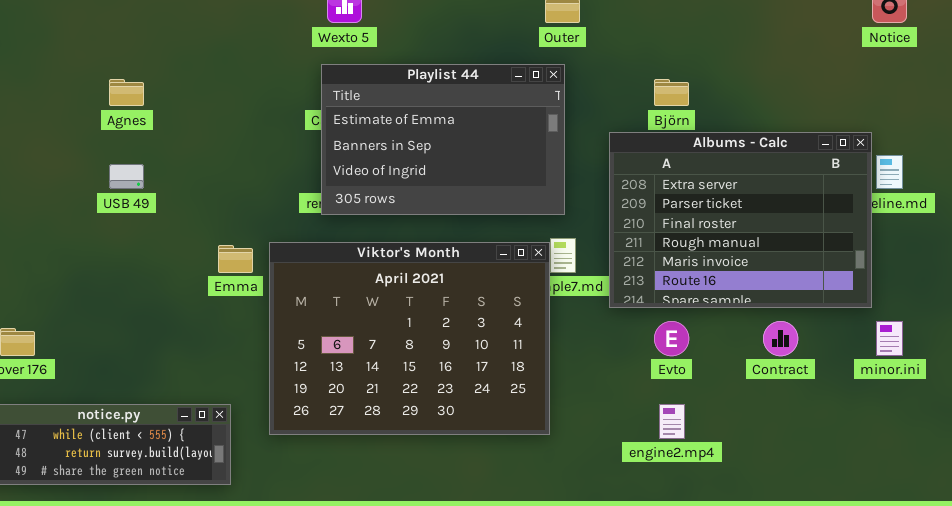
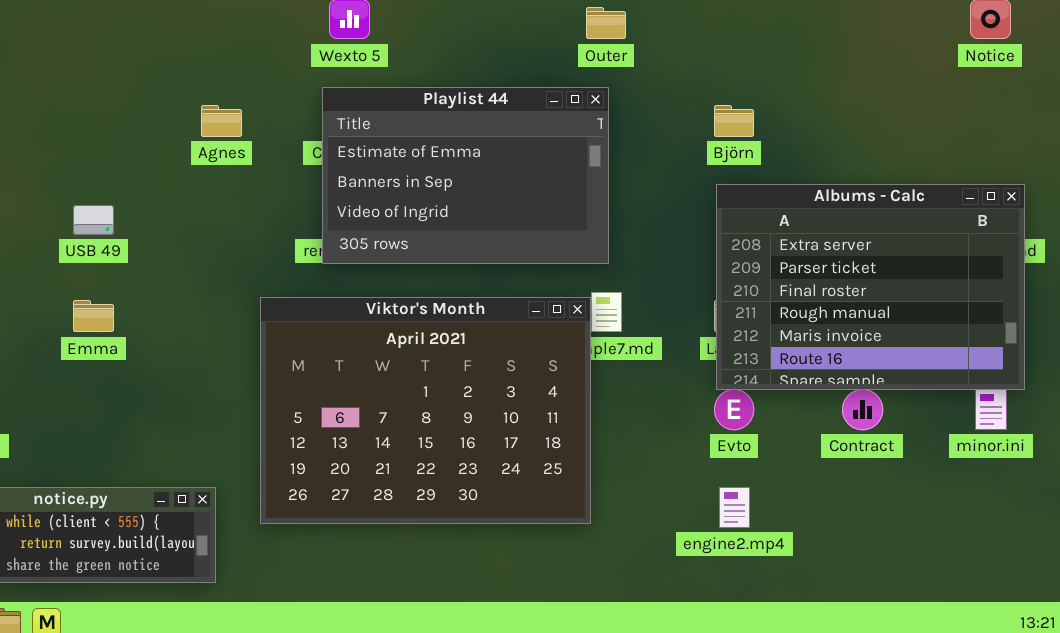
Agnes: [109,79,144,106] -> [201,105,242,137], moved
Albums - Calc: [609,132,872,308] -> [716,184,1025,390], moved
Emma: [218,245,253,273] -> [73,300,114,332], moved

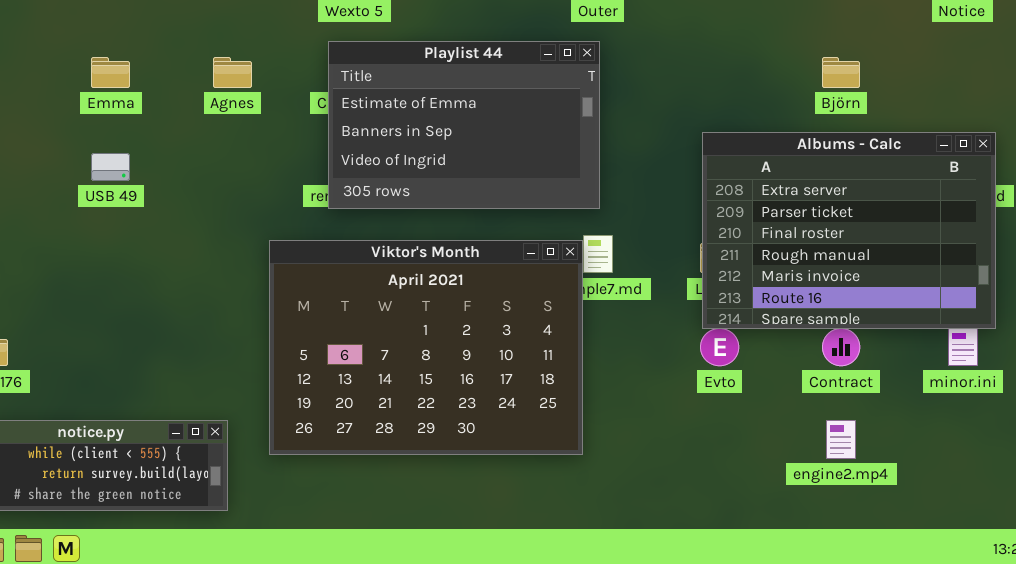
Björn: [714,105,754,137] -> [822,57,860,88], moved
Emma: [73,300,114,332] -> [91,57,130,88], moved
engine2.mp4: [719,487,750,528] -> [826,420,856,459], moved

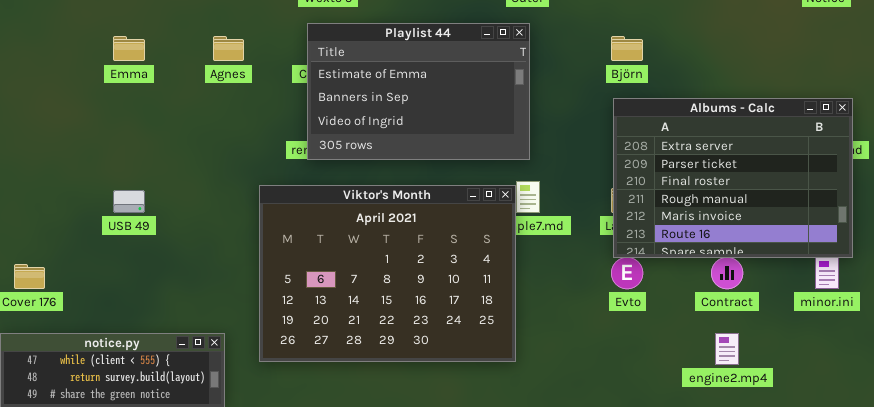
Björn: [822,57,860,88] -> [611,36,643,61], moved
USB 49: [91,153,130,181] -> [113,190,145,213], moved

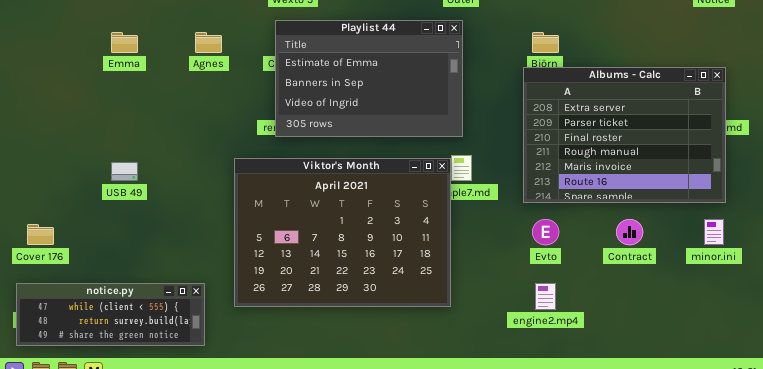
Albums - Calc: [613,98,853,258] -> [523,67,726,203], moved
engine2.mp4: [715,333,739,365] -> [535,283,556,310], moved

